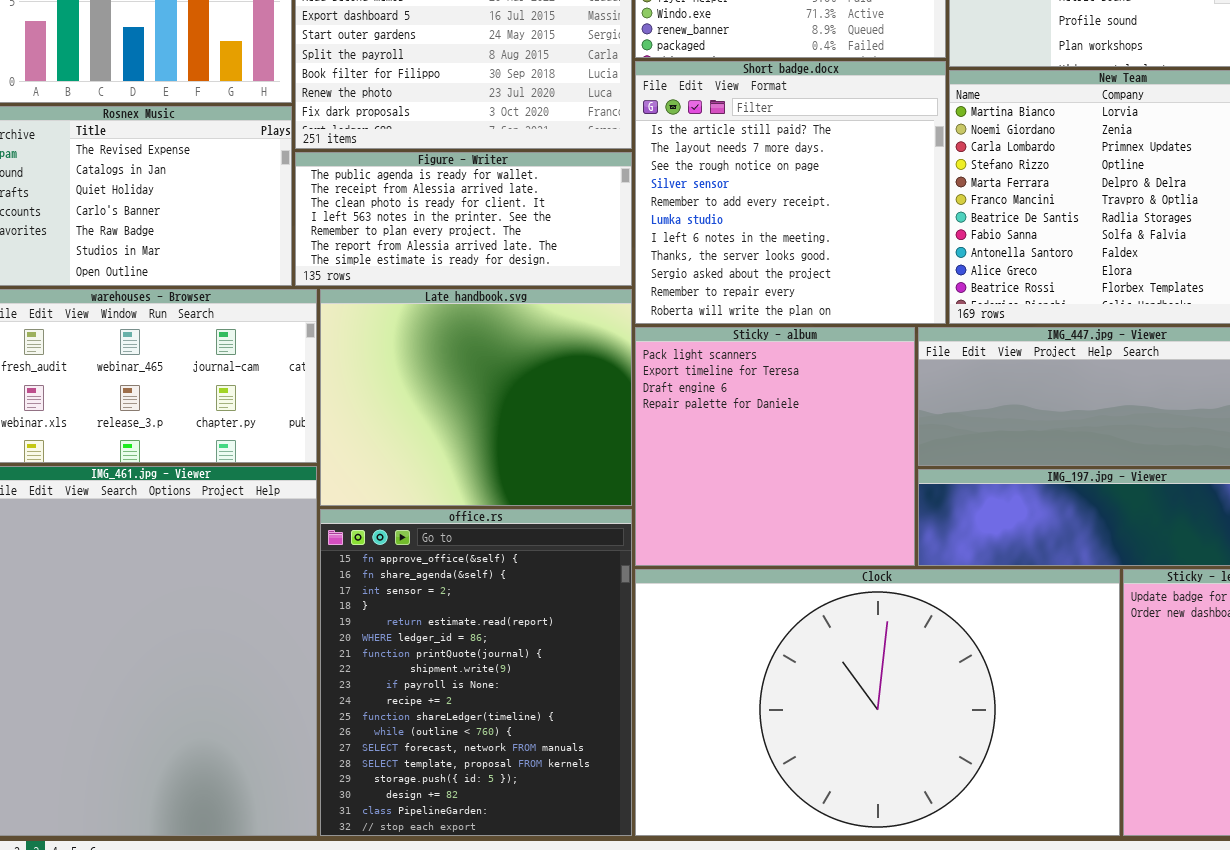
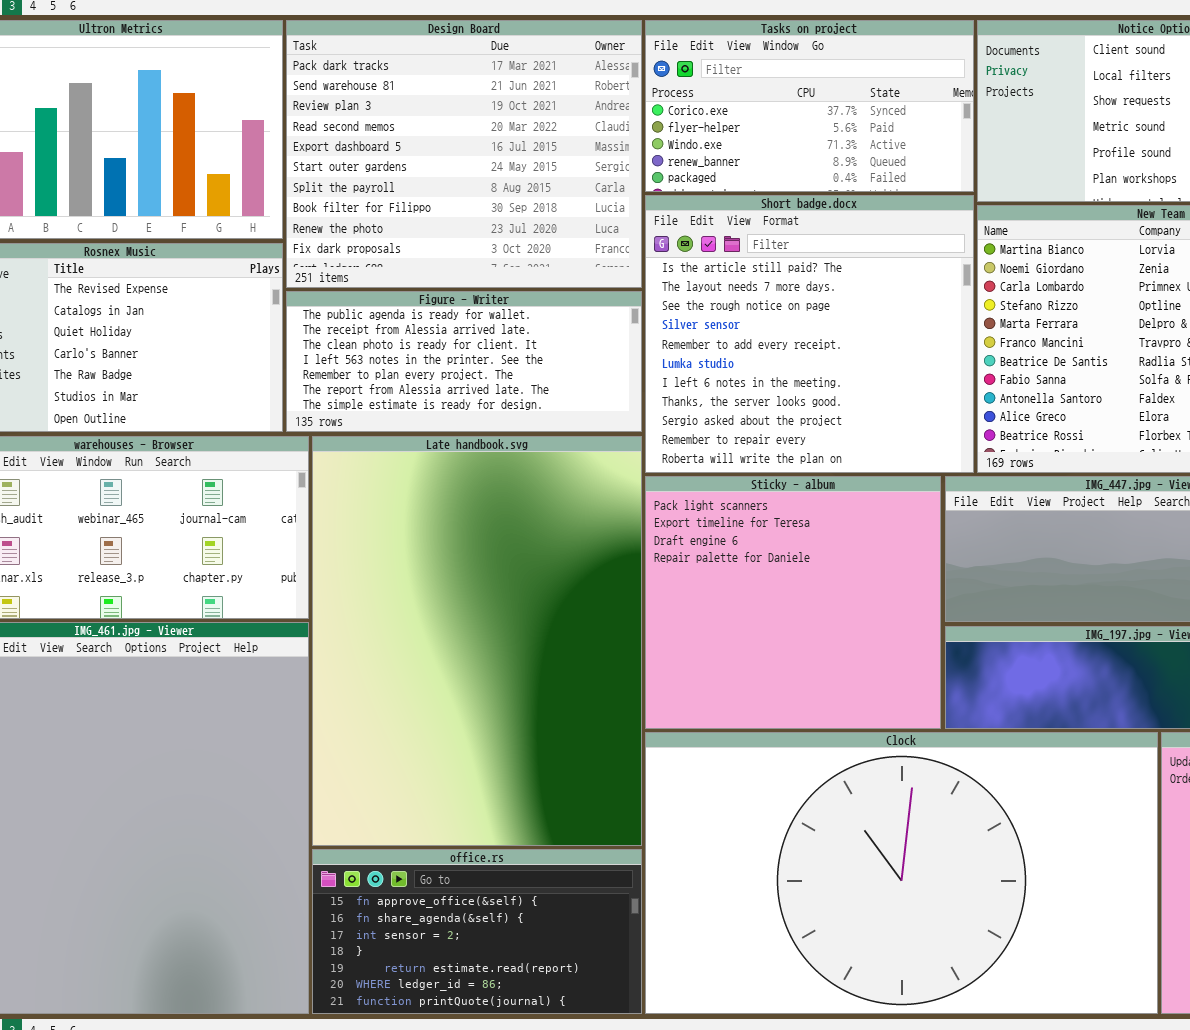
Late handbook.svg: [320,289,632,506] -> [312,436,642,846], resized
office.rs: [320,509,632,836] -> [312,849,642,1014], resized

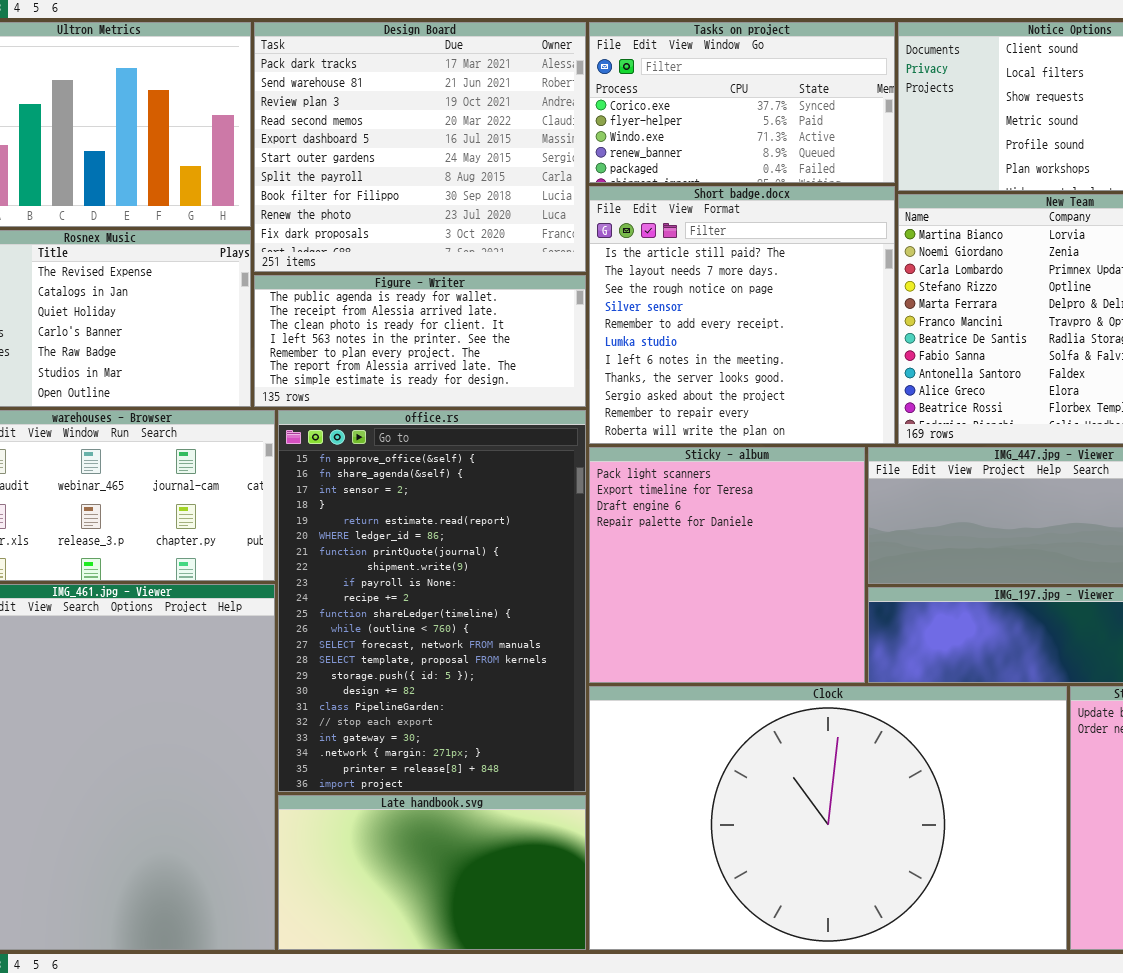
Late handbook.svg: [312,436,642,846] -> [278,795,586,950], moved, resized
office.rs: [312,849,642,1014] -> [278,410,586,792], moved, resized

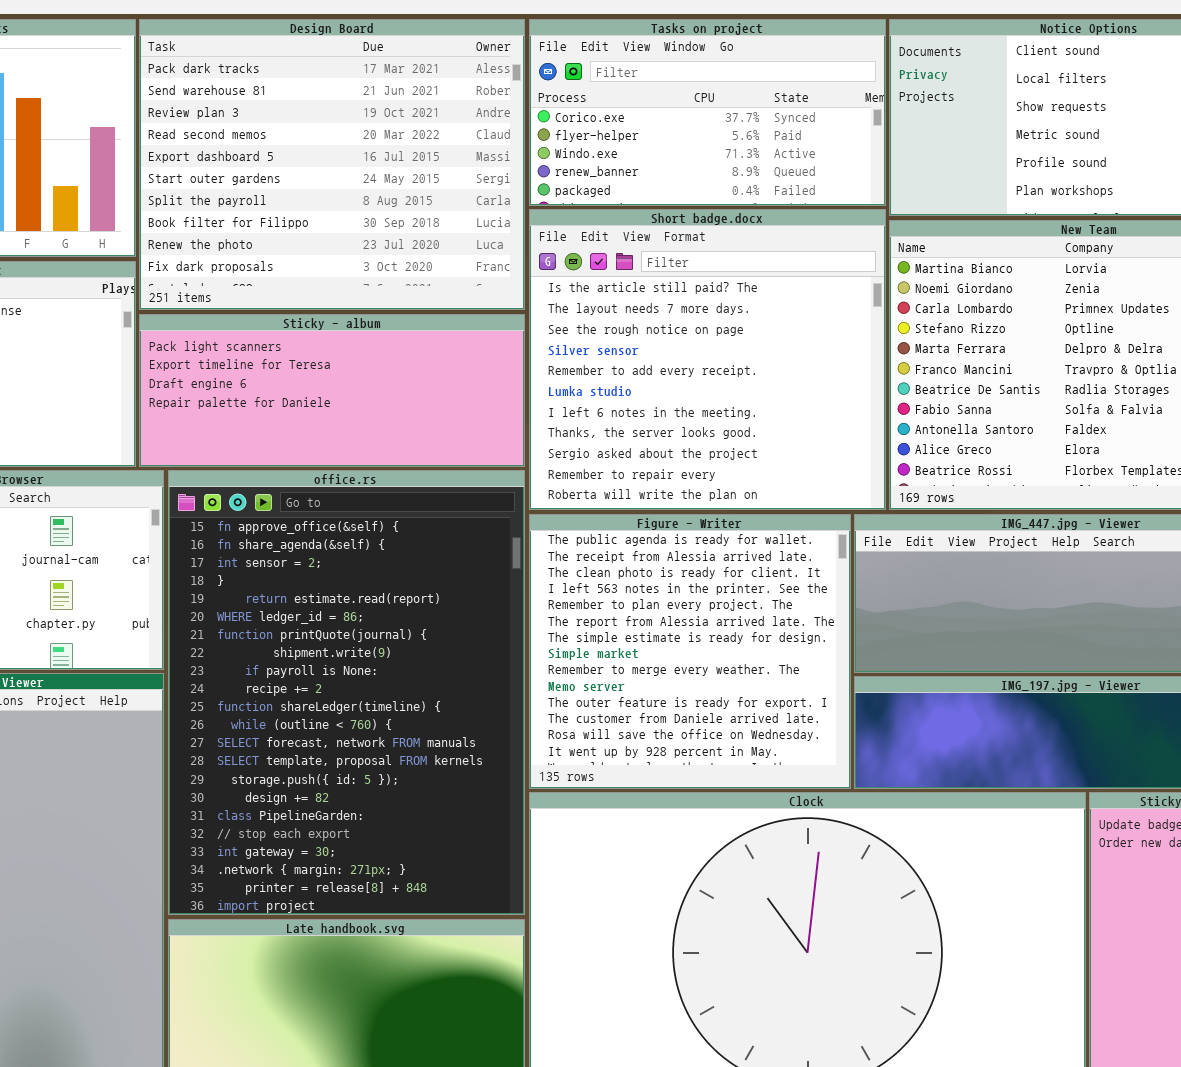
Figure - Writer: [254,275,586,407] -> [529,514,851,789], moved, resized
Sticky - album: [589,447,865,683] -> [139,314,525,467], moved, resized

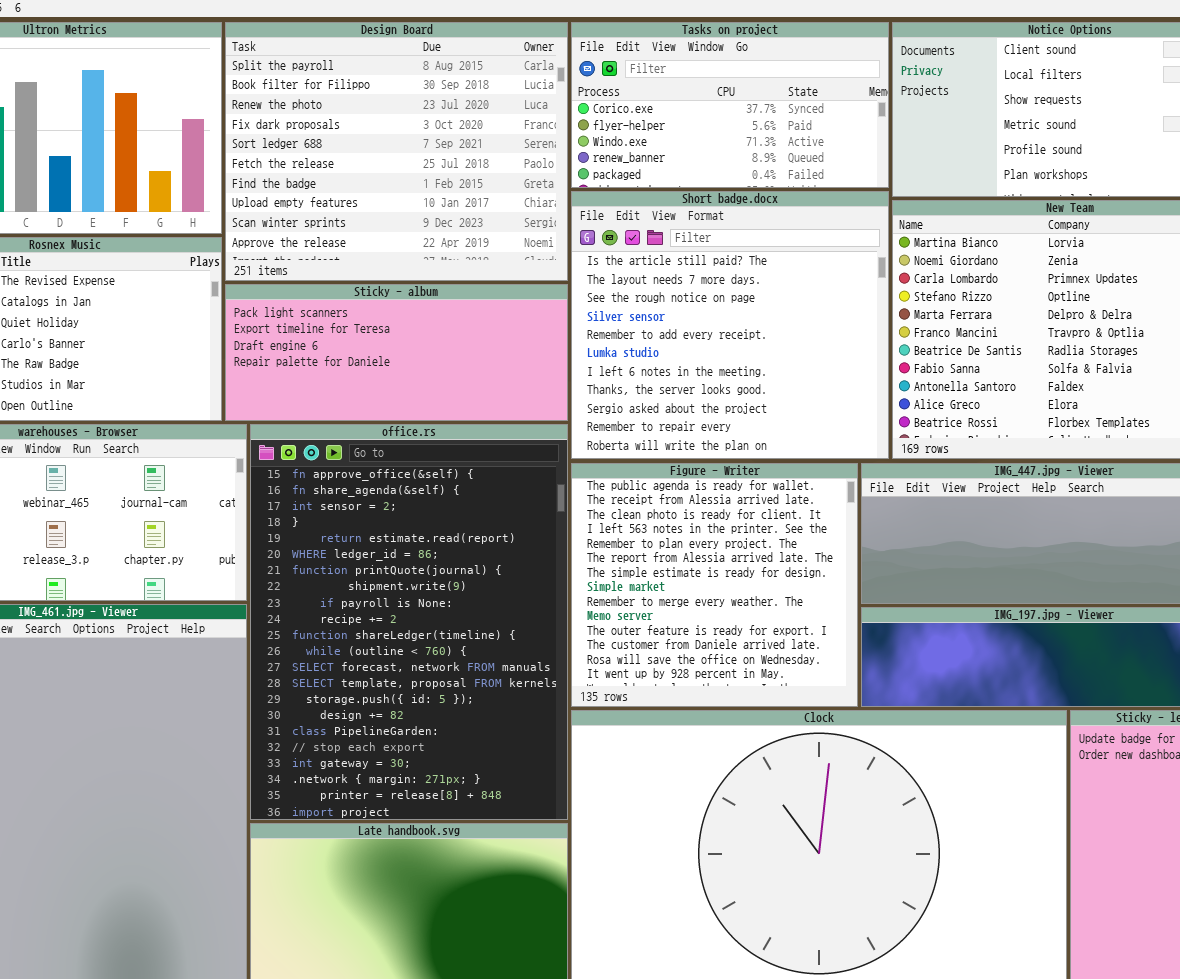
Design Board: [139,19,525,310] -> [225,22,568,281], scrolled down 6 rows

